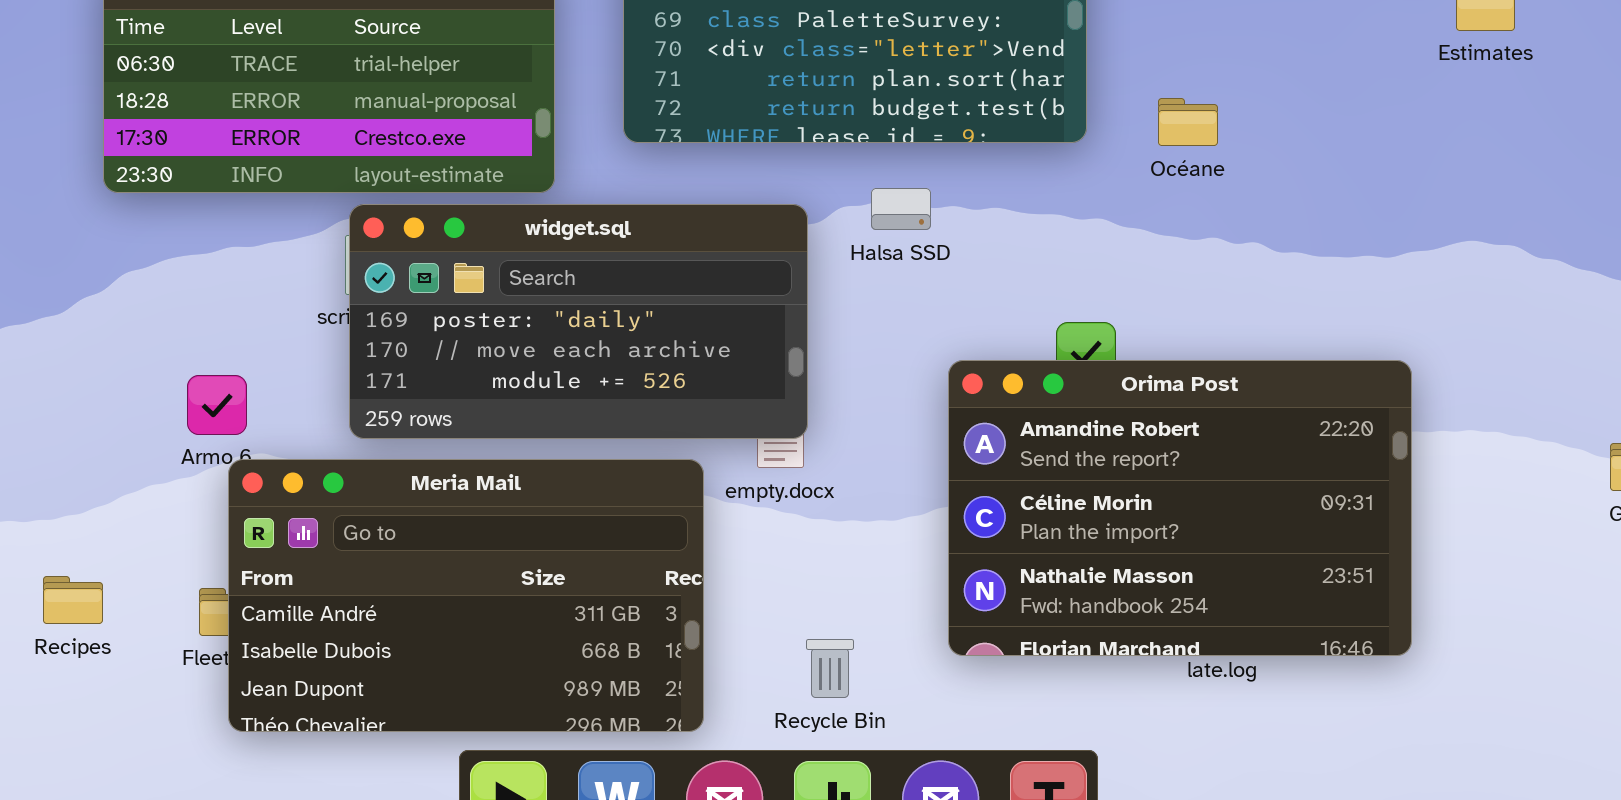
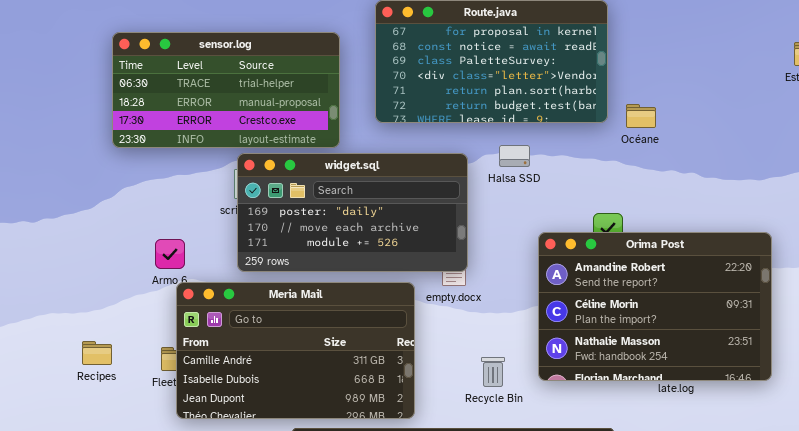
Océane: [1158,98,1218,146] -> [626,104,656,128], moved
Recycle Bin: [806,639,854,698] -> [481,357,505,387], moved

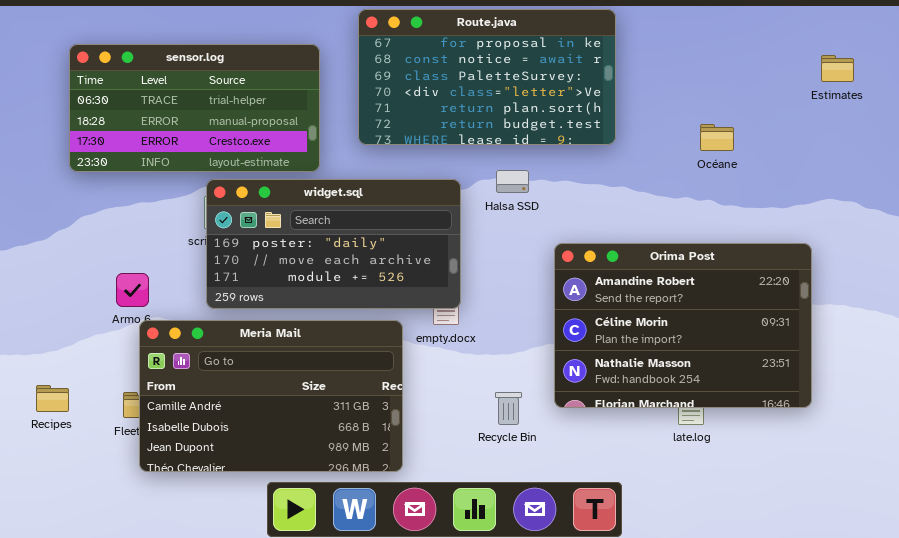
Océane: [626,104,656,128] -> [700,124,734,151], moved
Orima Post: [538,232,772,381] -> [554,243,812,408], moved
Recycle Bin: [481,357,505,387] -> [495,392,522,425], moved

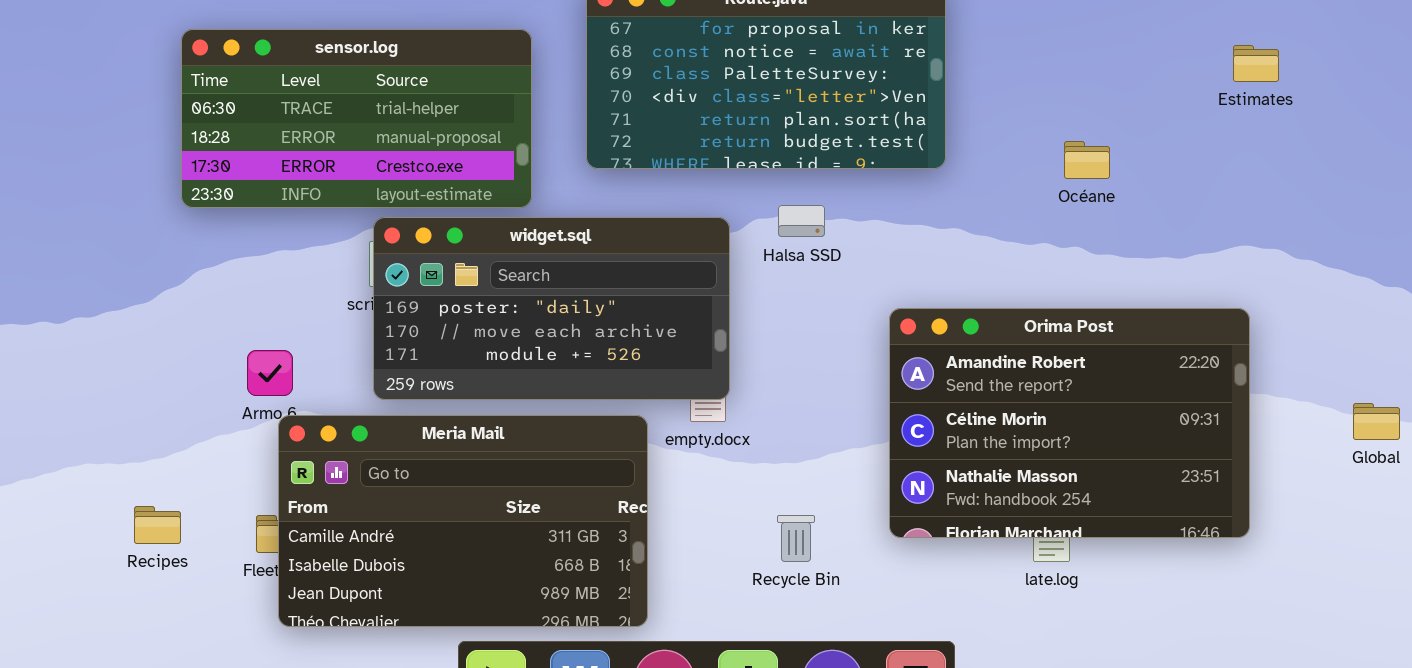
Orima Post: [554,243,812,408] -> [889,308,1250,538], moved

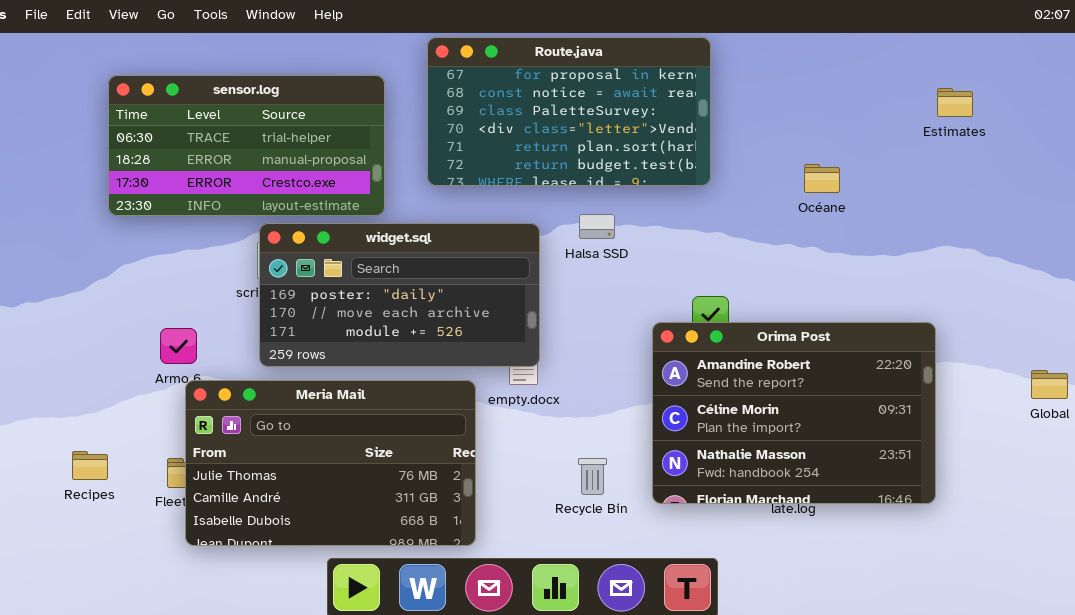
Orima Post: [889,308,1250,538] -> [652,322,936,504], moved
Meria Mail: [278,415,648,627] -> [185,380,476,546], scrolled up 1 row

